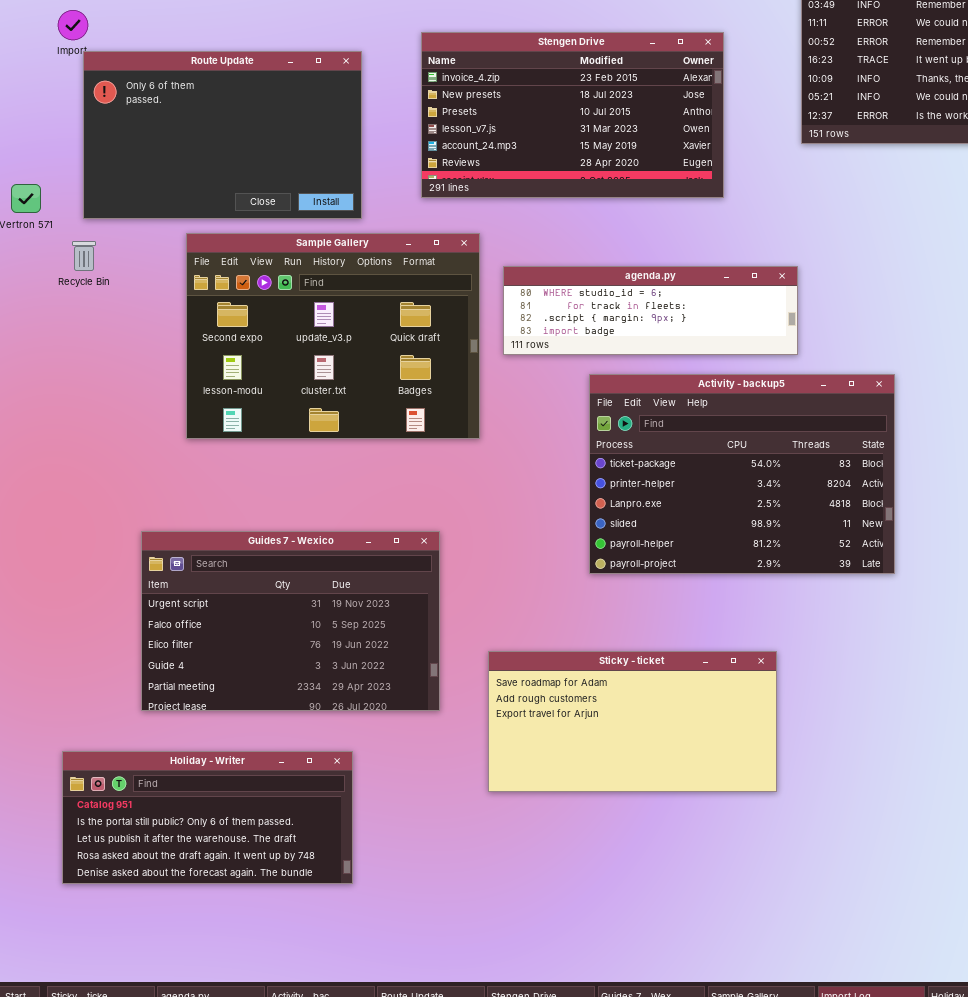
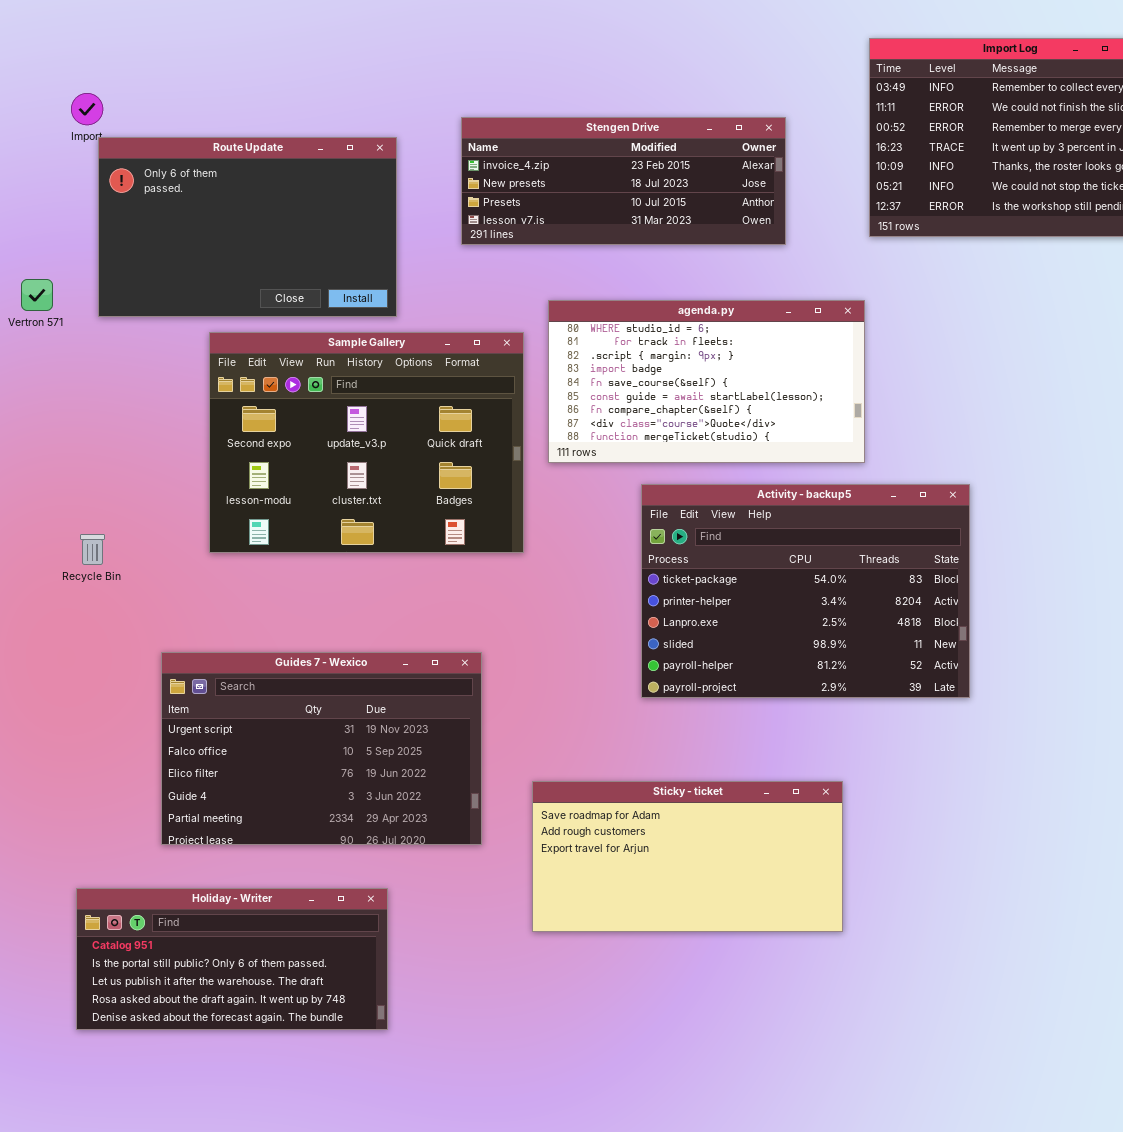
Stengen Drive: [421,32,724,198] -> [461,117,786,245], resized
Recycle Bin: [72,241,96,271] -> [80,534,105,565], moved
agenda.py: [503,266,798,355] -> [548,300,865,463], resized

